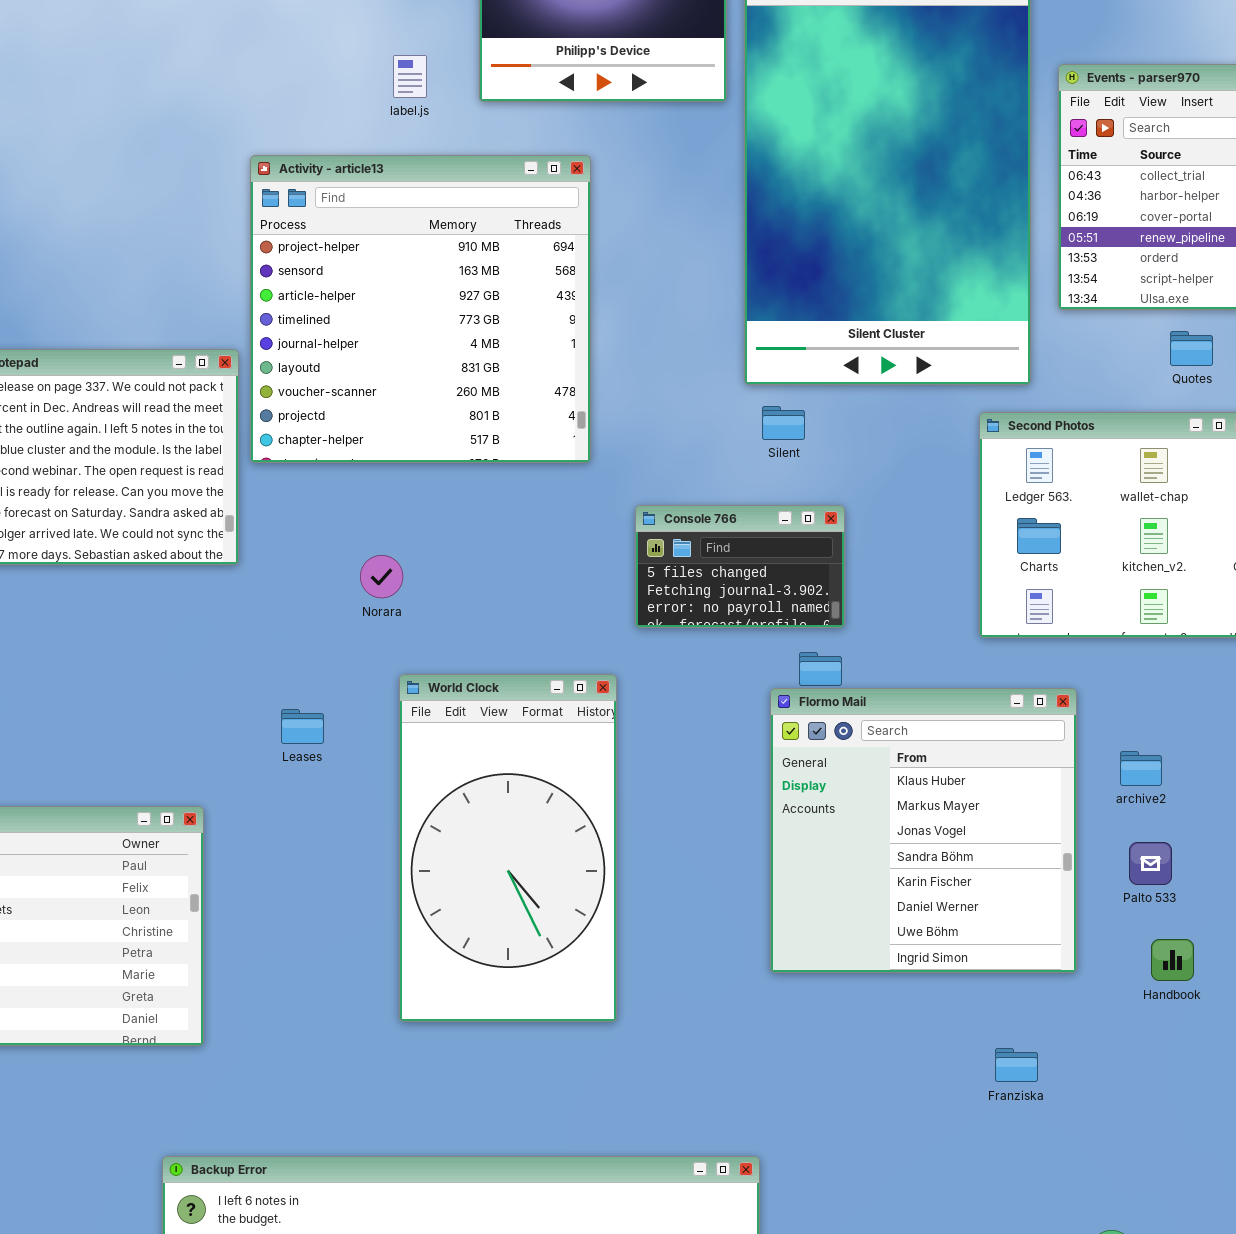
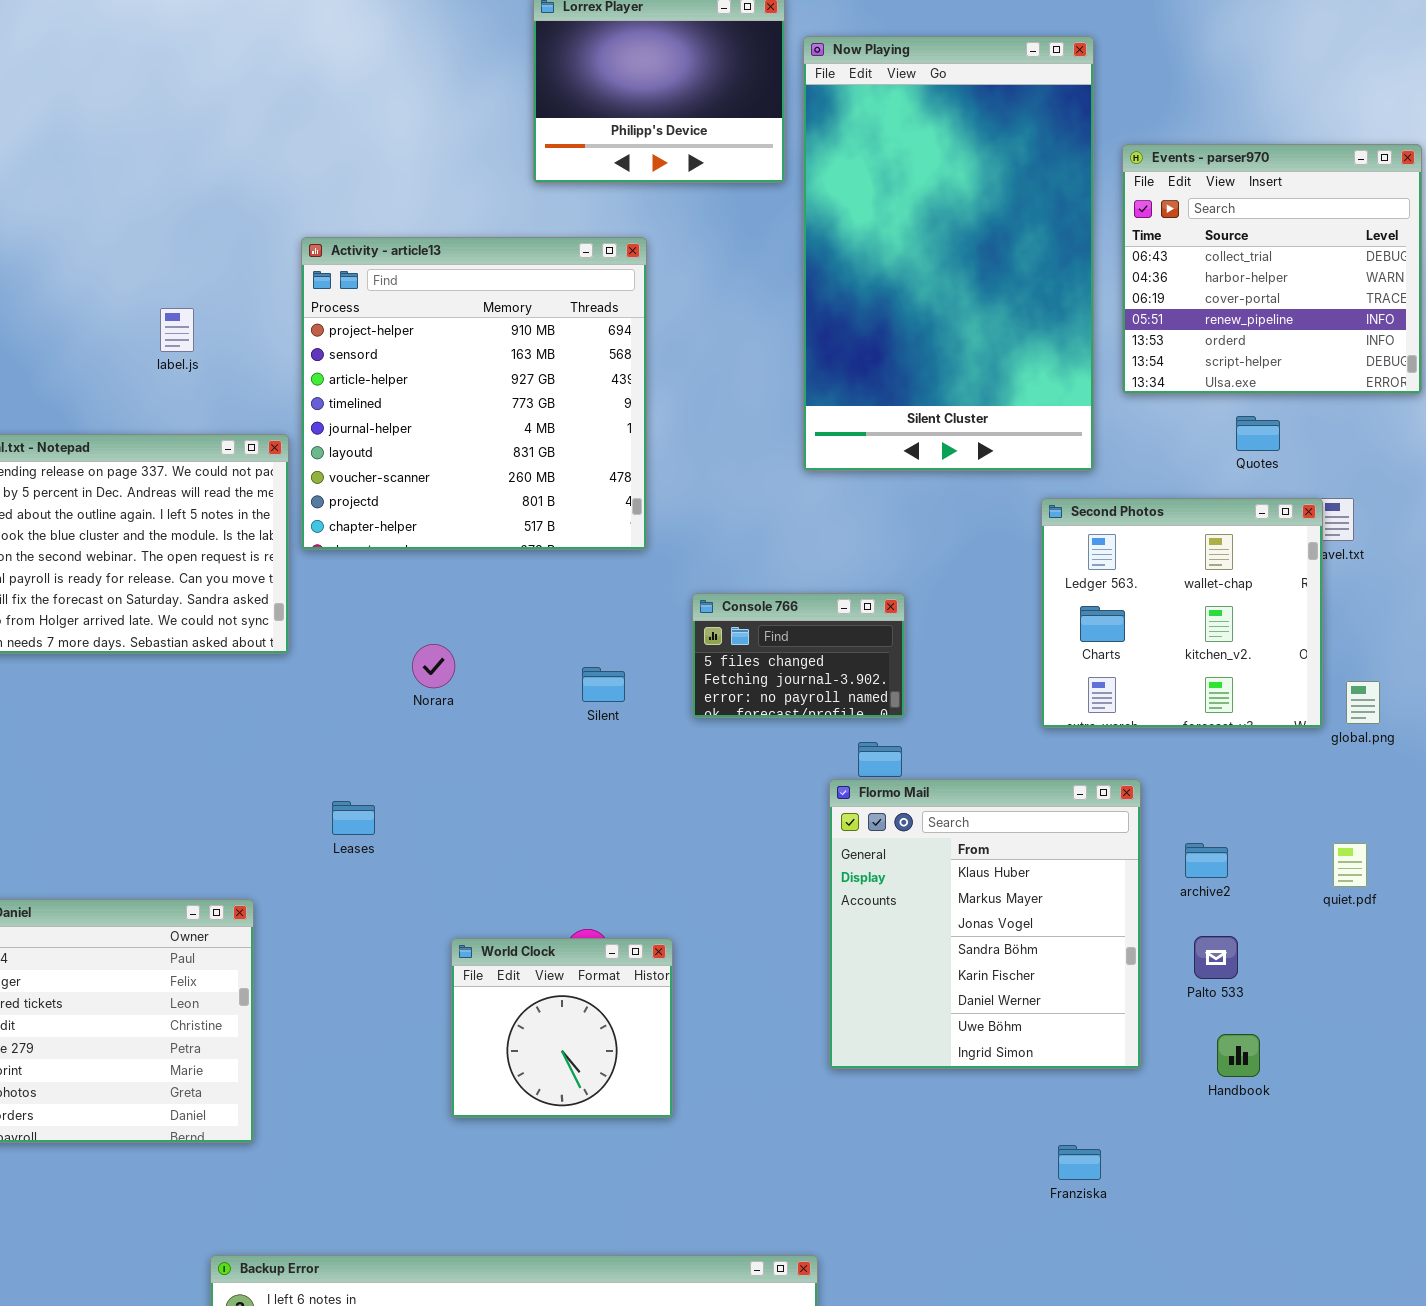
label.js: [393,55,427,98] -> [160,308,194,352], moved
Silent: [762,406,805,440] -> [582,667,625,702], moved
World Clock: [399,674,617,1022] -> [451,938,673,1118], resized

